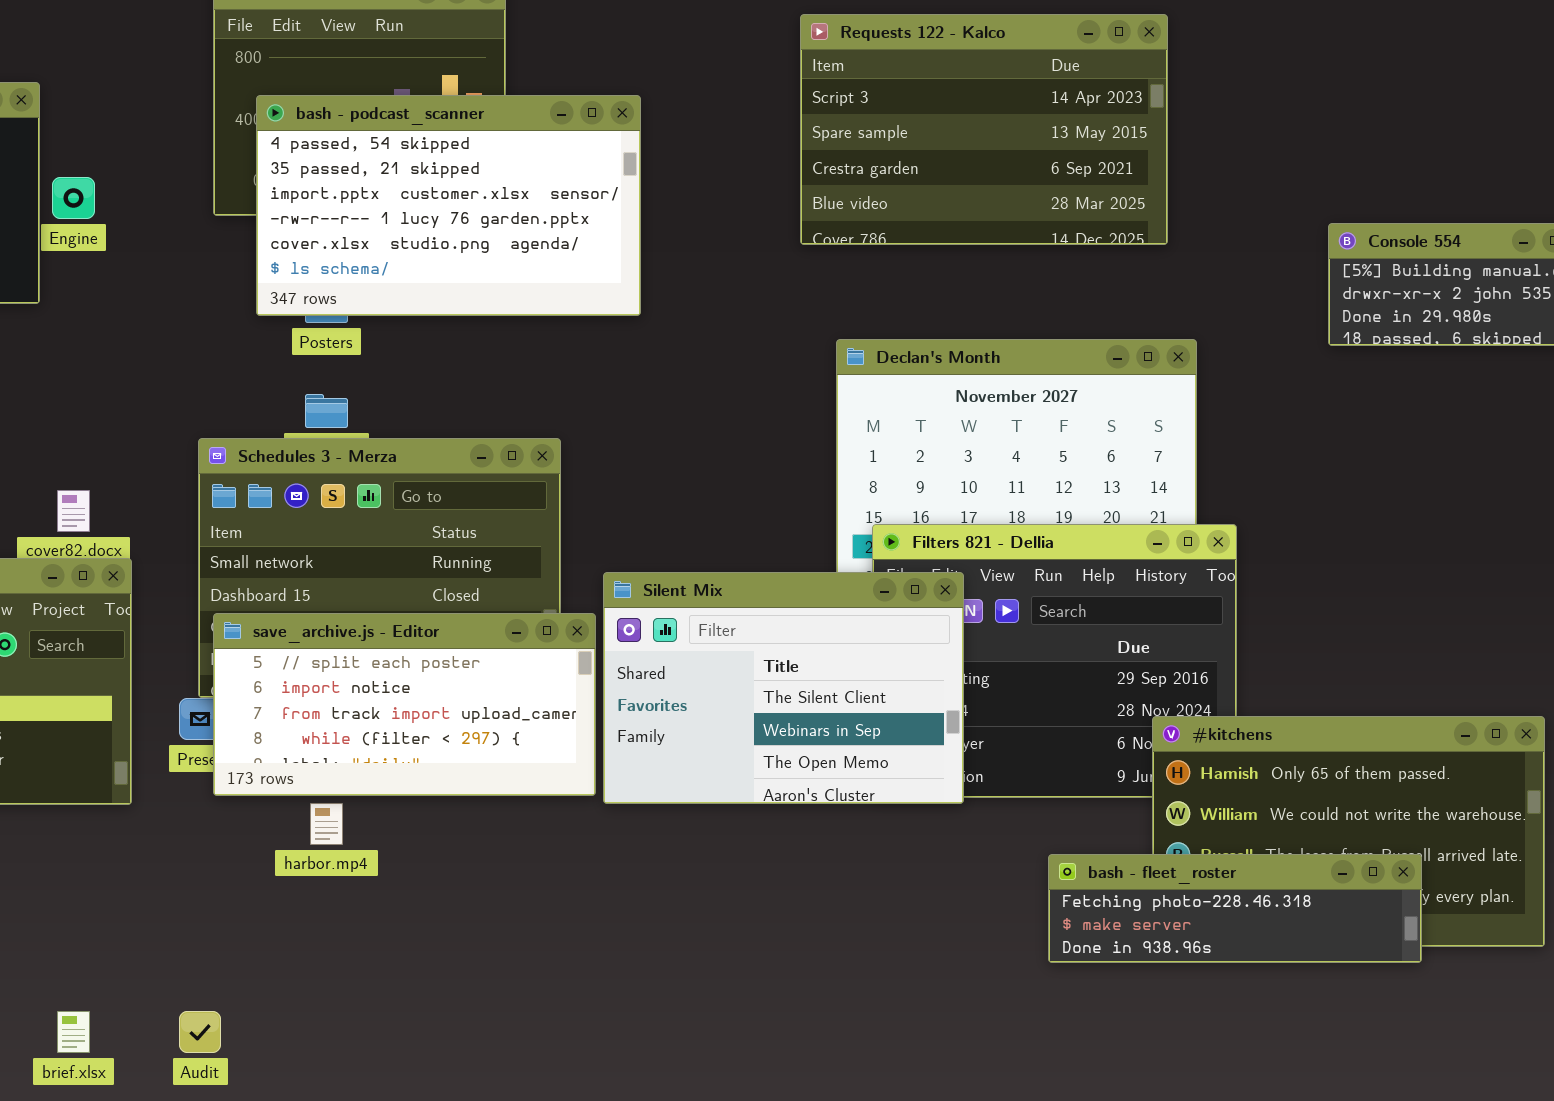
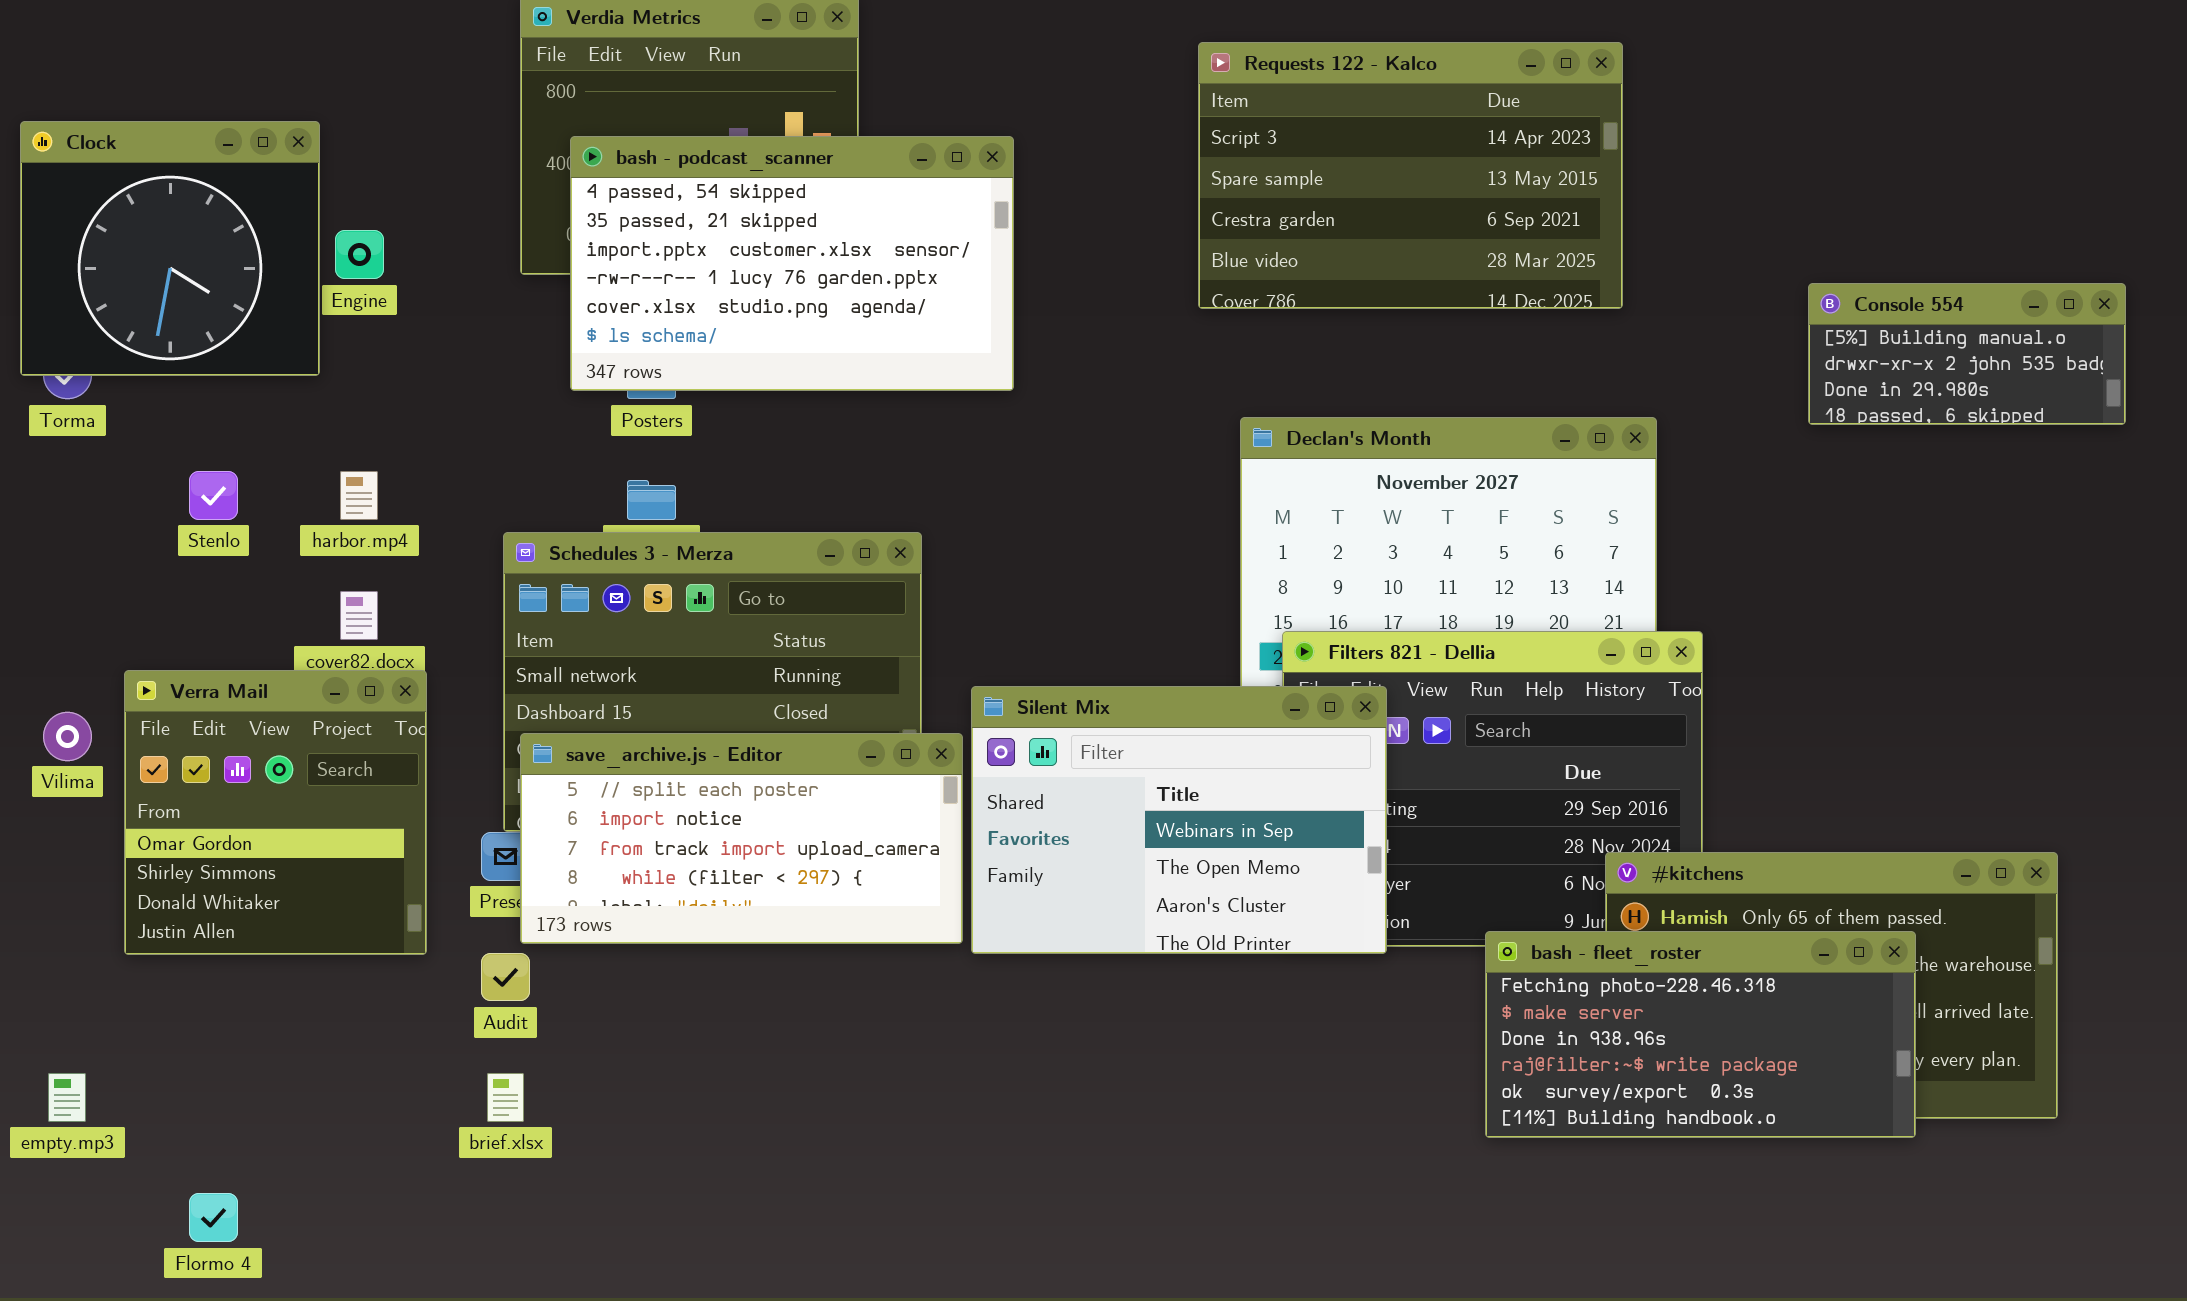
Silent Mix: [603,572,964,804] -> [971,686,1387,954], scrolled down 1 row
harbor.mp4: [310,803,343,845] -> [340,471,378,520], moved
bash - fleet_roster: [1048,854,1422,963] -> [1485,931,1916,1138], resized
brief.xlsx: [57,1011,90,1053] -> [487,1073,524,1122], moved
Audit: [179,1011,221,1053] -> [481,953,530,1001], moved

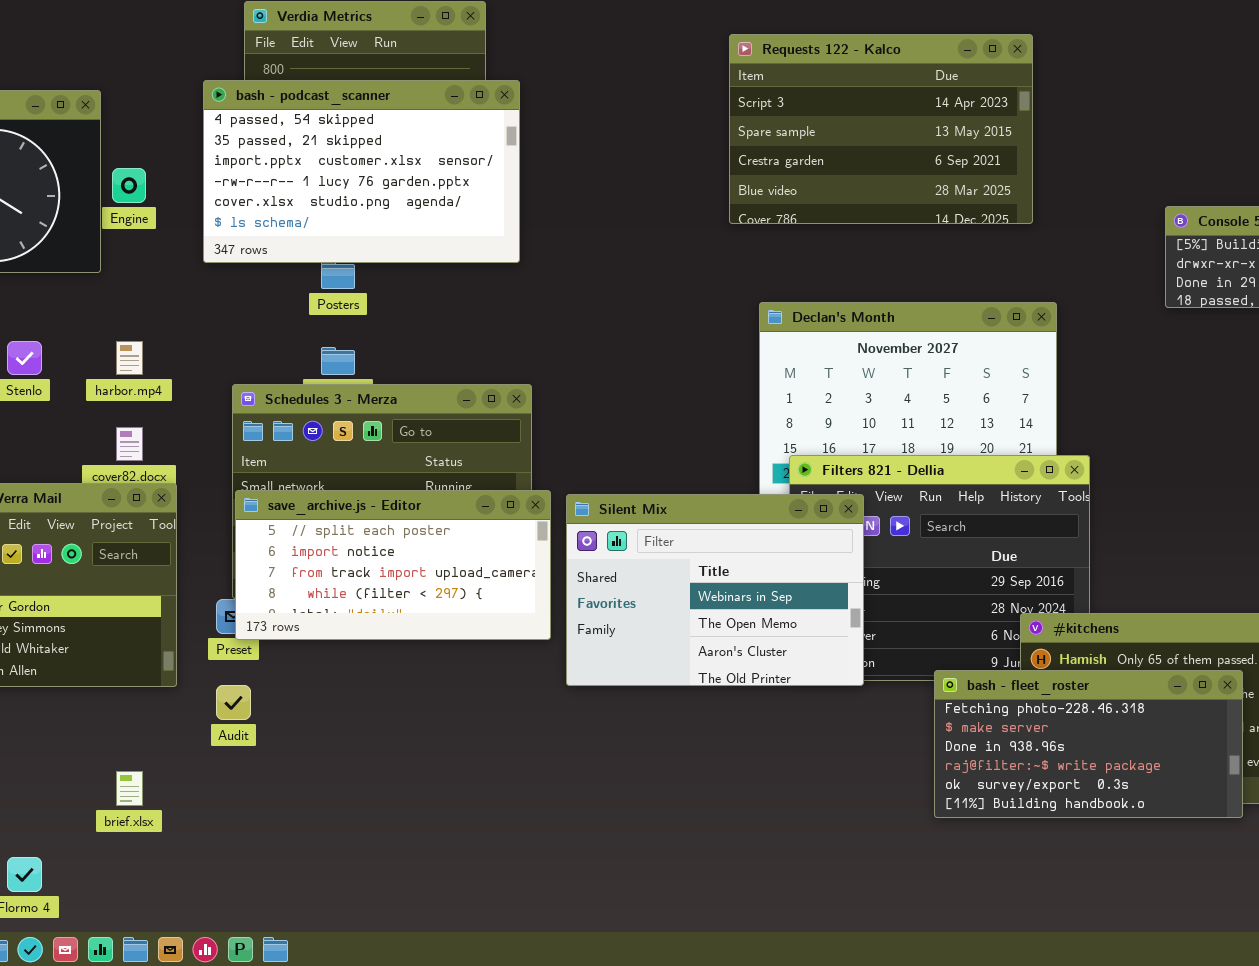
bash - podcast_scanner: [570,136,1014,391] -> [203,80,520,263], moved
save_archive.js - Editor: [520,733,963,944] -> [235,490,551,640], moved
brief.xlsx: [487,1073,524,1122] -> [116,771,143,806], moved

